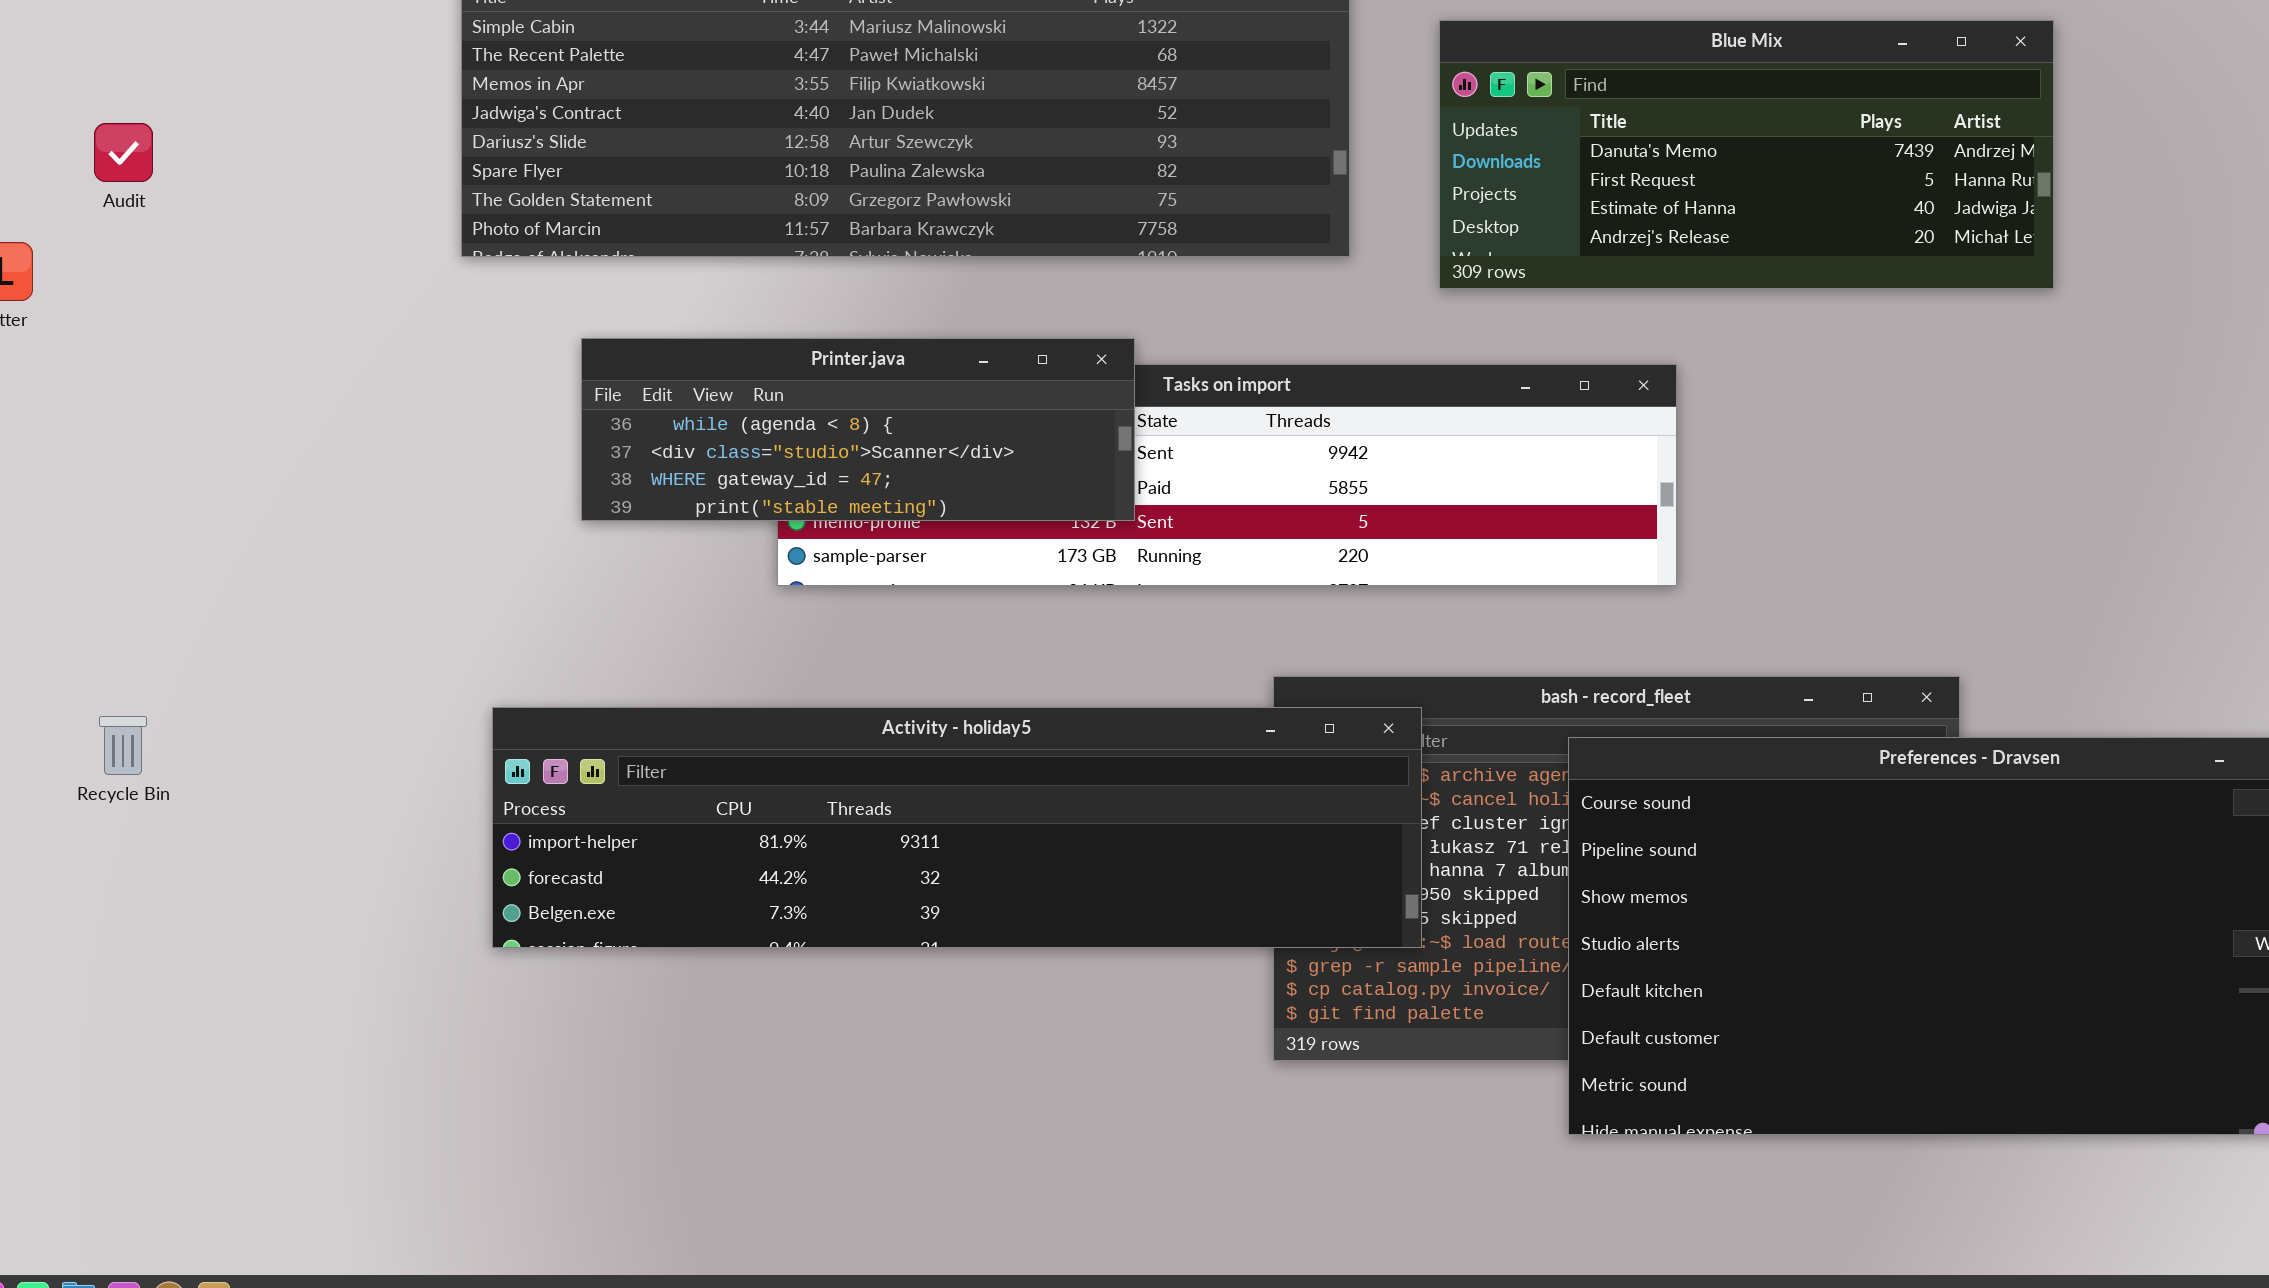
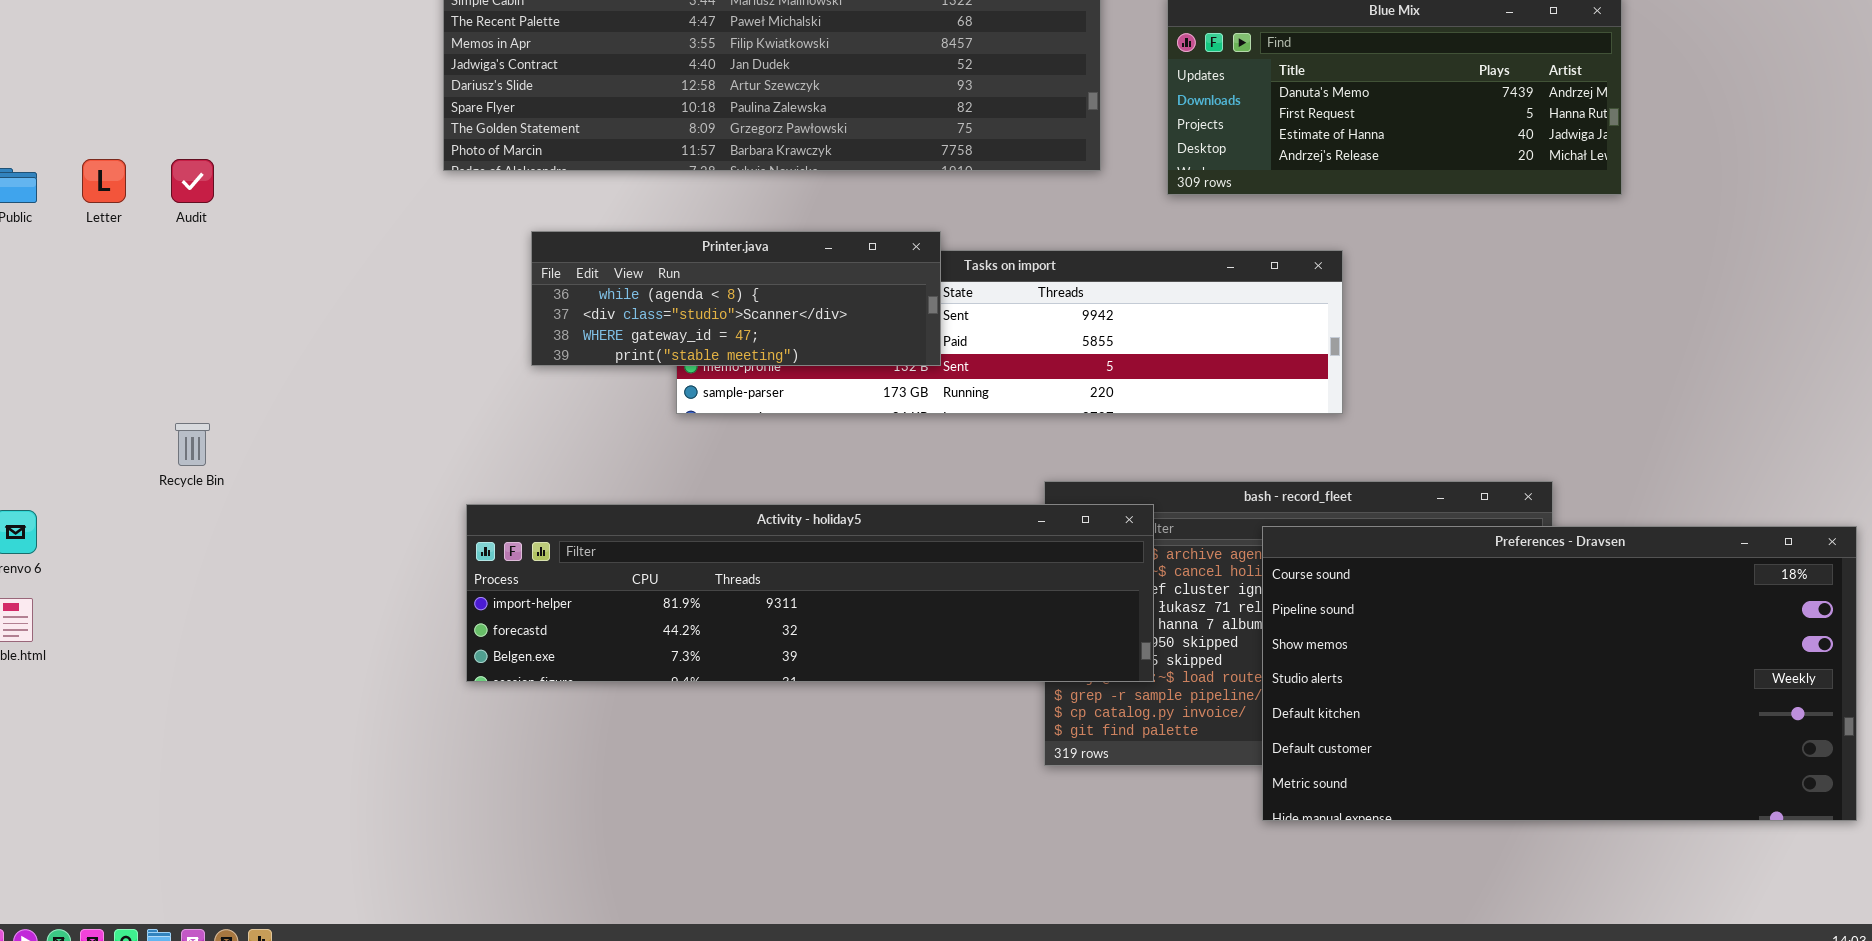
Audit: [94,123,153,182] -> [171,159,214,203], moved
Recycle Bin: [99,716,147,775] -> [175,423,210,466], moved

